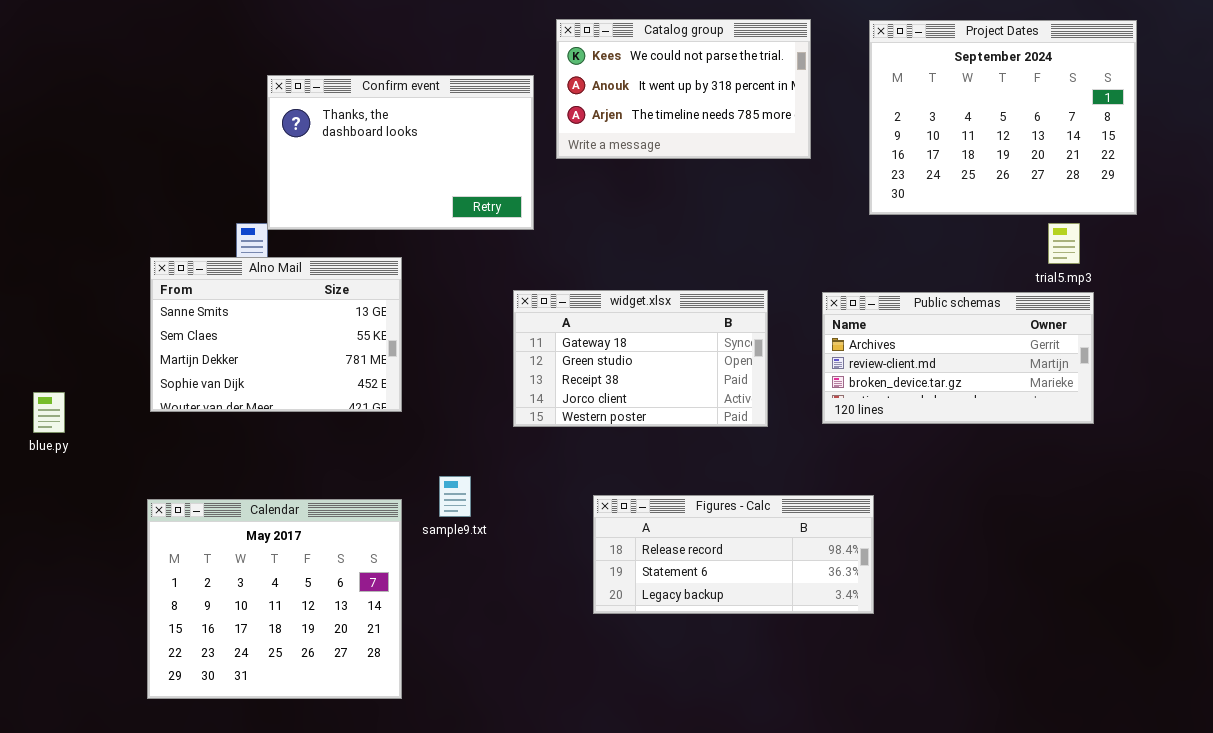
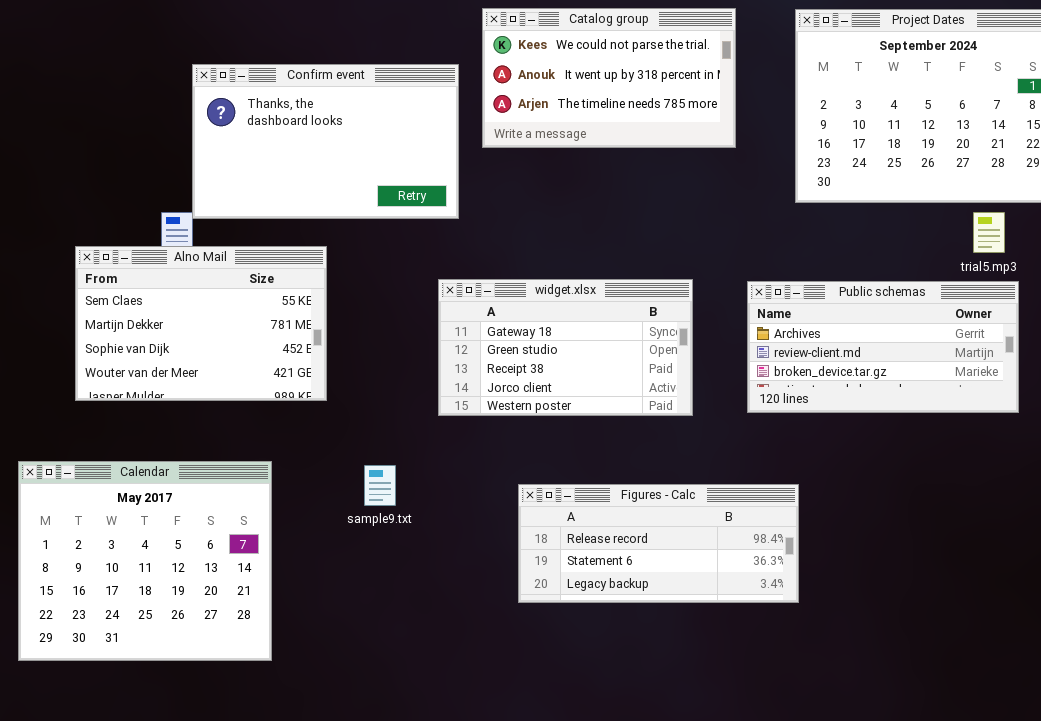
Alno Mail: [150,257,402,412] -> [75,246,327,401], scrolled down 1 row
Calendar: [147,499,402,699] -> [18,461,272,661], moved

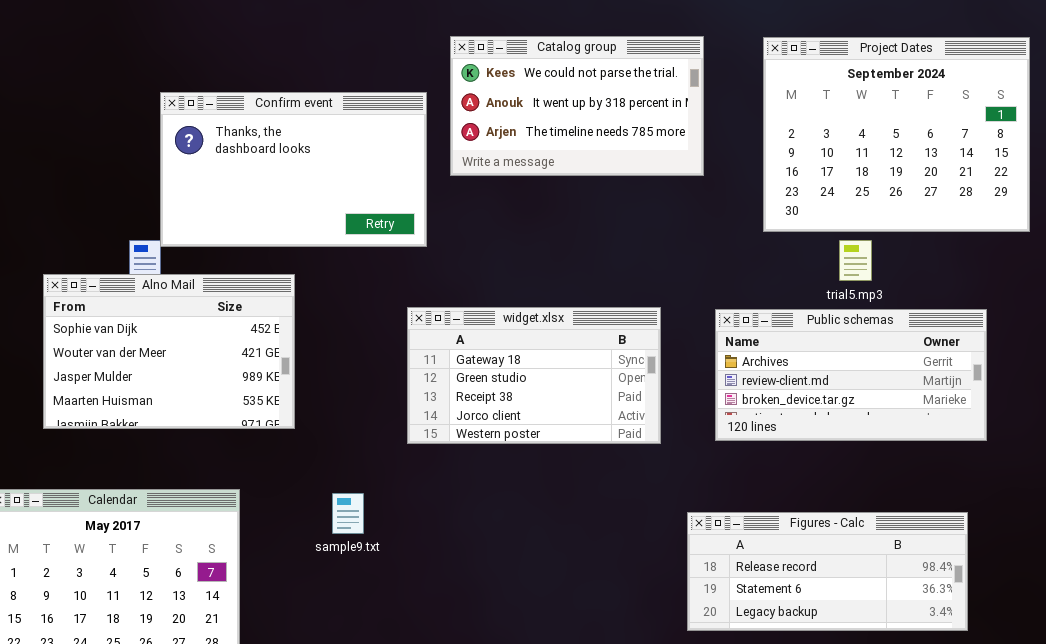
trial5.mp3: [973,212,1005,253] -> [839,240,872,281], moved
Alno Mail: [75,246,327,401] -> [43,274,295,429], scrolled down 2 rows
Figures - Calc: [518,484,799,603] -> [687,512,968,631], moved

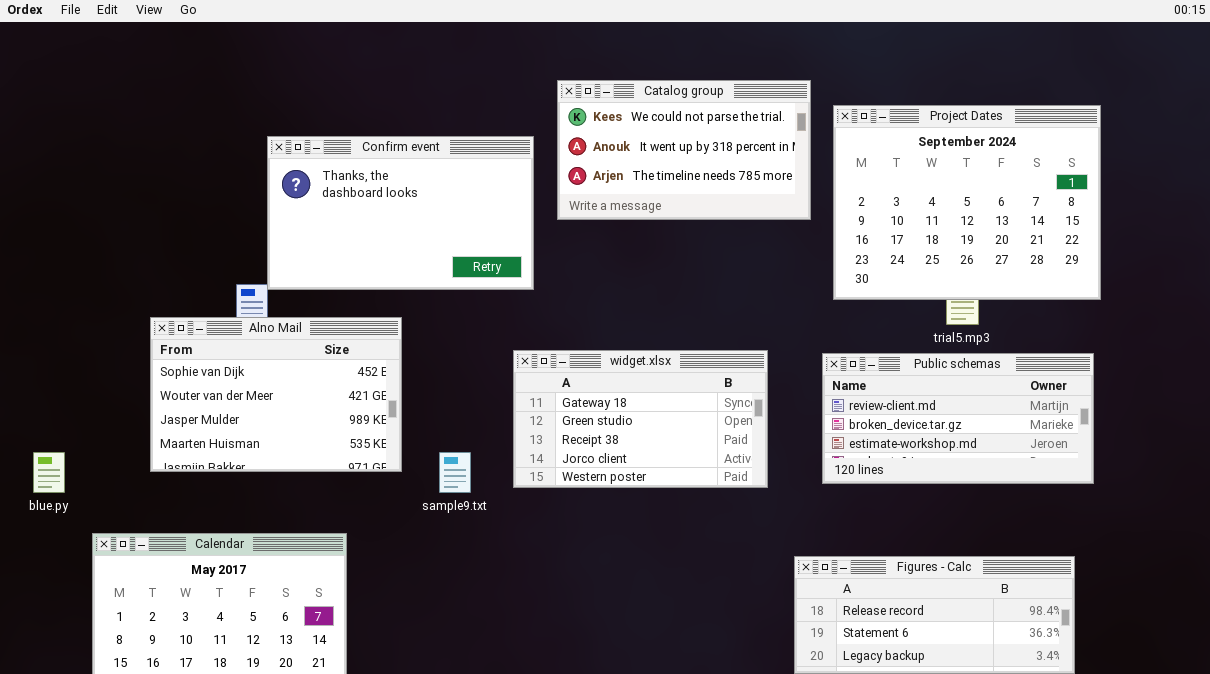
Project Dates: [763,37,1030,232] -> [833,105,1101,300], moved
Public schemas: [715,309,987,441] -> [822,353,1094,484], scrolled down 1 row
sample9.txt: [332,493,364,534] -> [439,452,471,493], moved

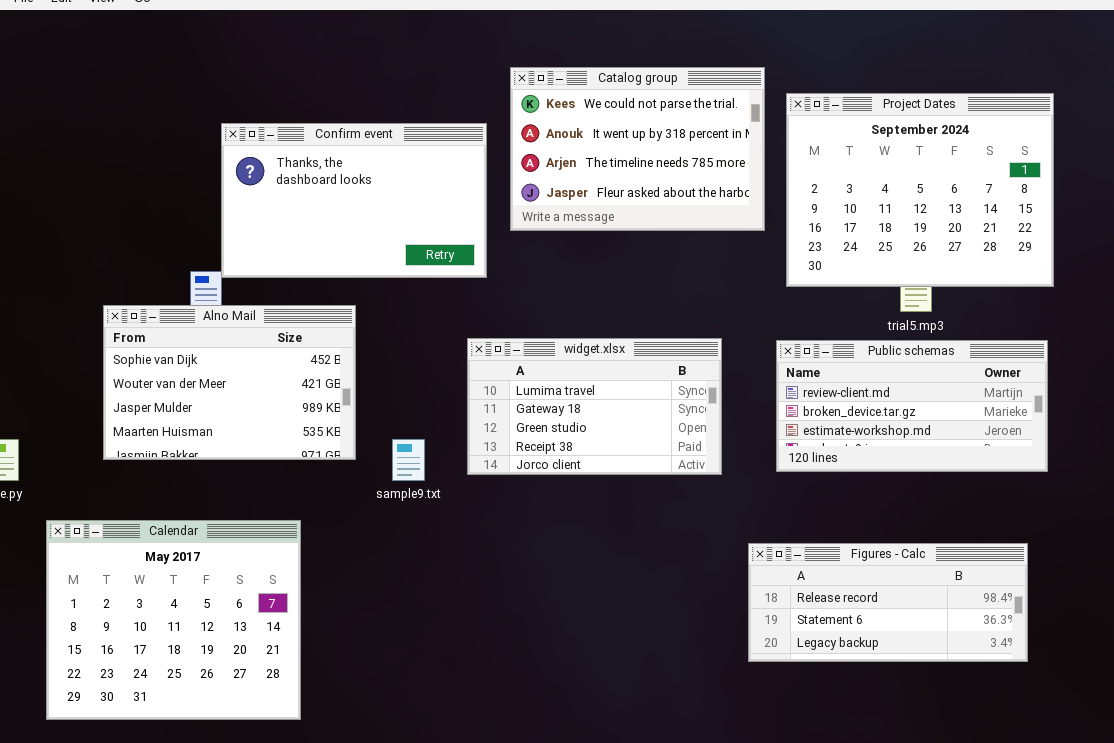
Catalog group: [557,80,811,220] -> [510,67,765,231], resized
widget.xlsx: [513,350,768,488] -> [467,338,722,475], scrolled up 1 row

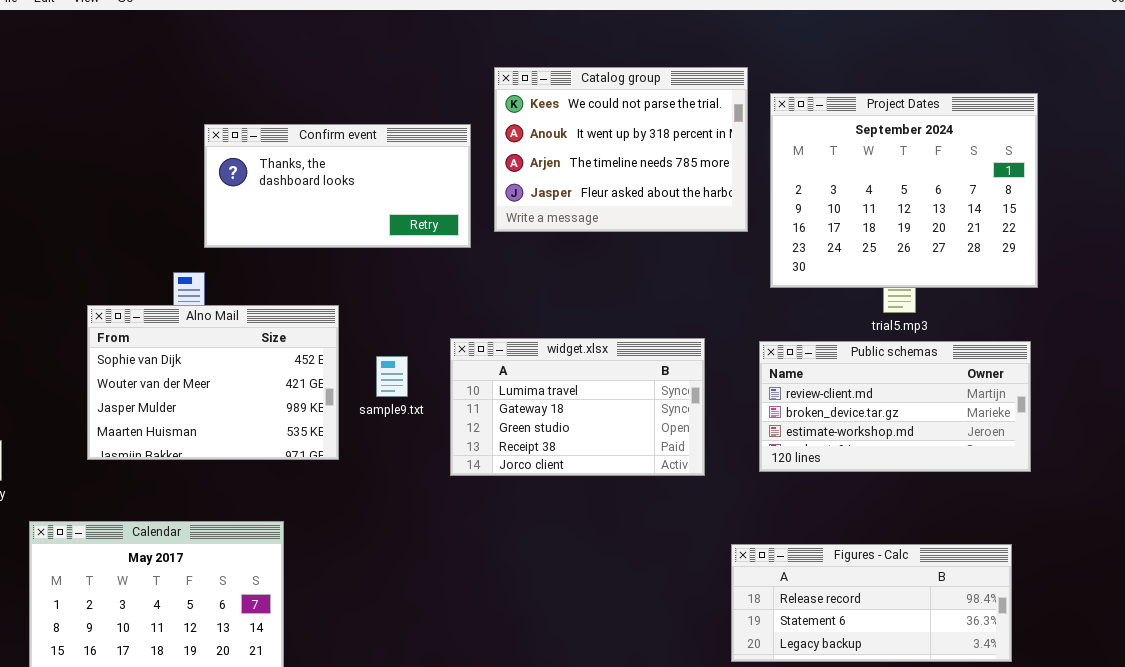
Confirm event: [221,123,487,278] -> [204,124,471,248], resized
sample9.txt: [392,439,425,481] -> [376,356,408,397], moved

